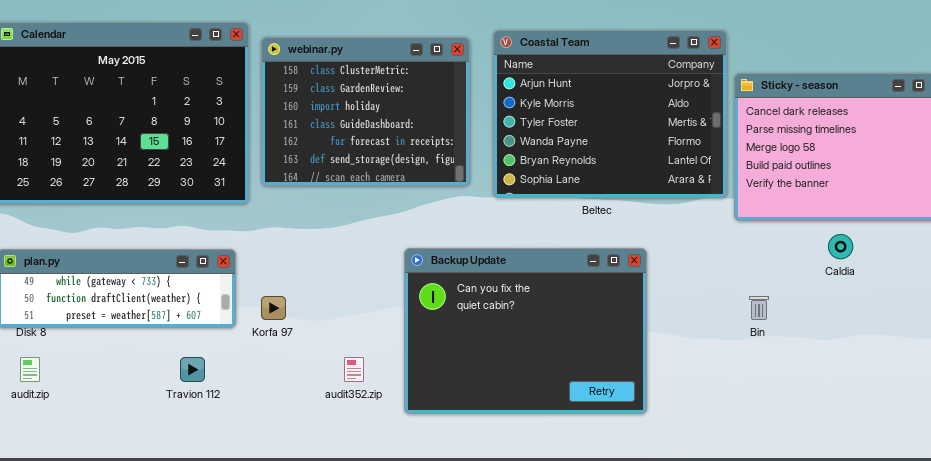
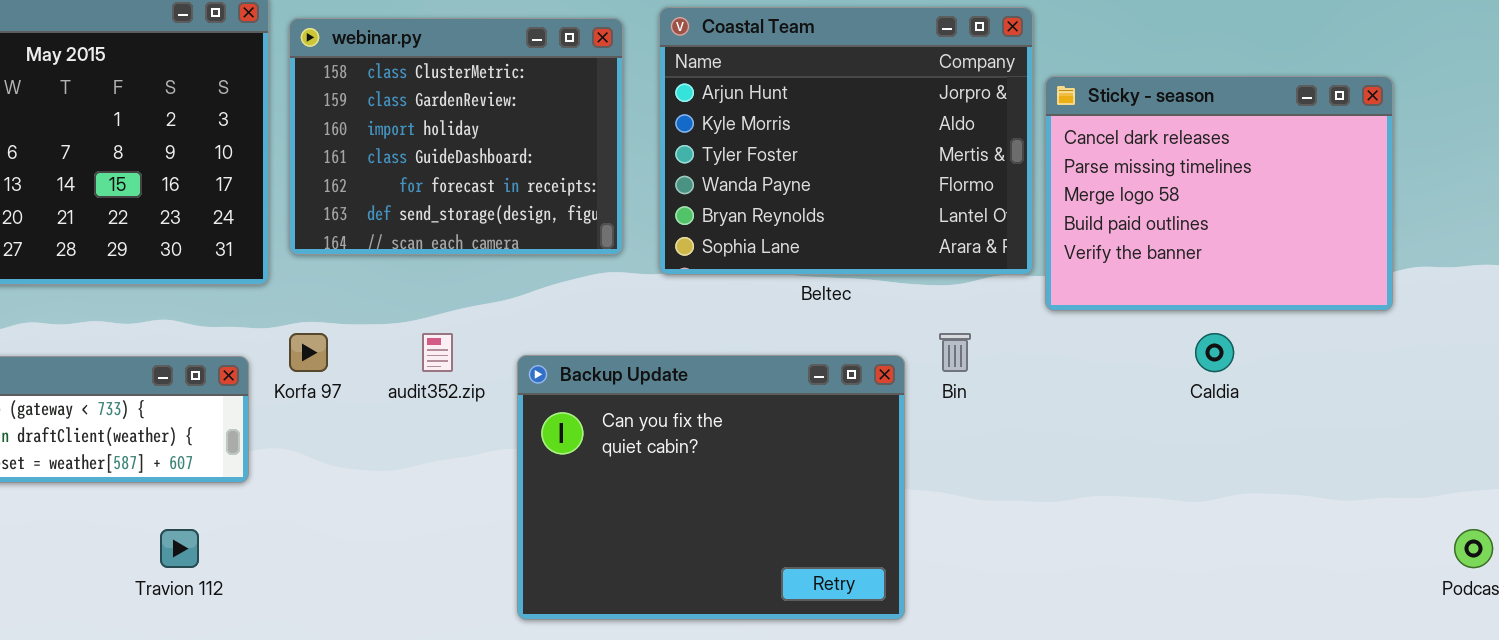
Korfa 97: [261,296,286,320] -> [289,333,328,372], moved
Bin: [749,296,769,320] -> [939,333,971,372], moved
audit352.zip: [344,357,364,382] -> [422,333,453,372], moved

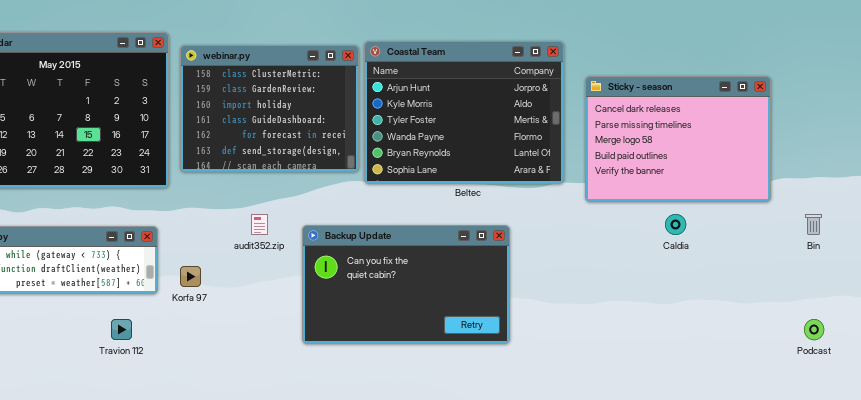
Coastal Team: [659,7,1033,275] -> [364,41,564,184], moved
Korfa 97: [289,333,328,372] -> [180,266,201,287], moved
Bin: [939,333,971,372] -> [805,214,822,235], moved
Backup Update: [517,355,905,620] -> [302,225,510,344], resized

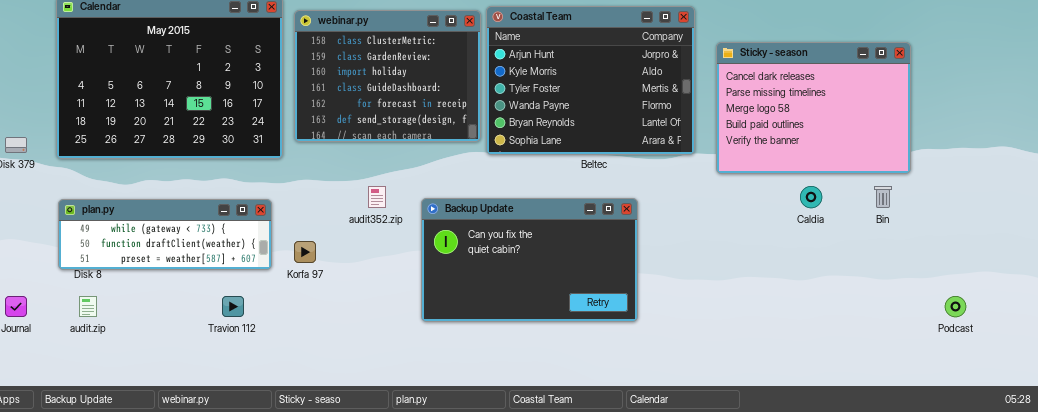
Bin: [805,214,822,235] -> [874,186,892,208], moved

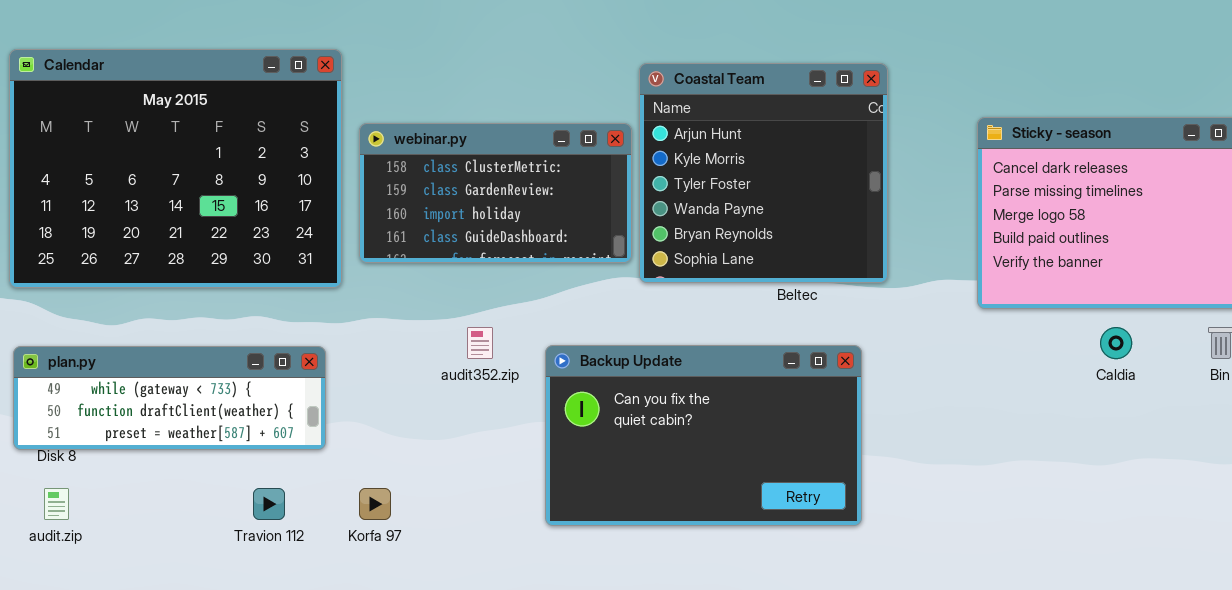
Coastal Team: [486,6,695,155] -> [639,63,888,283], resized
webinar.py: [294,10,481,142] -> [359,123,632,263], resized
Korfa 97: [294,241,316,263] -> [359,488,391,520], moved

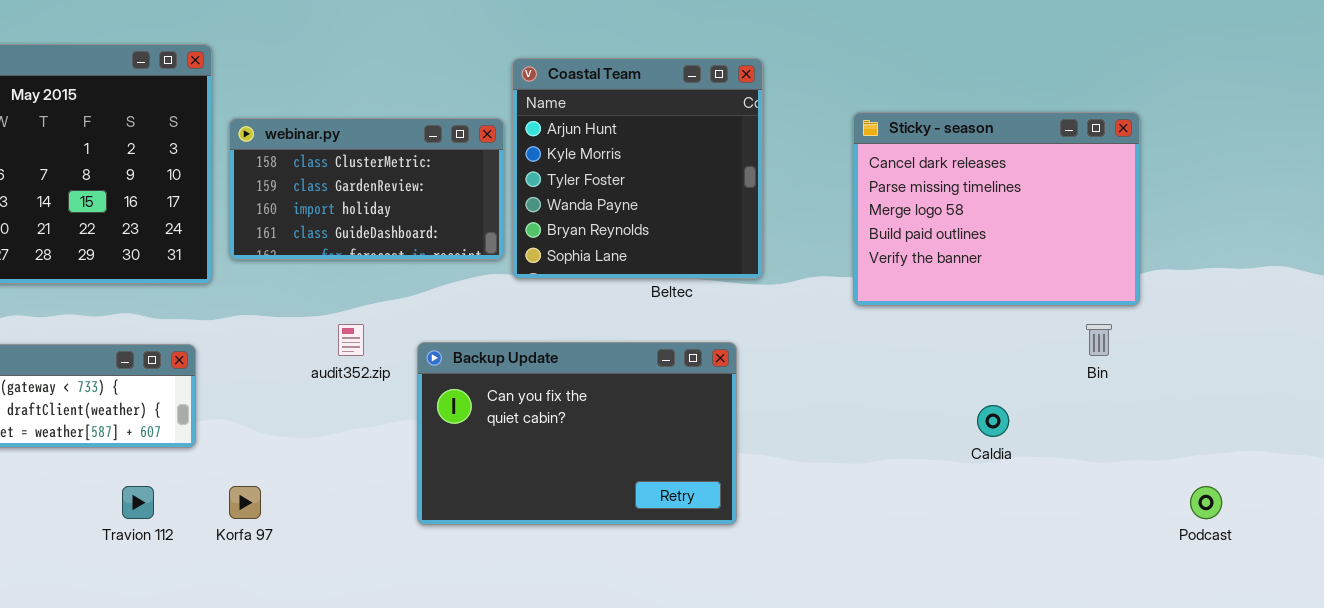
Caldia: [1100,327,1132,359] -> [977,405,1009,437], moved

